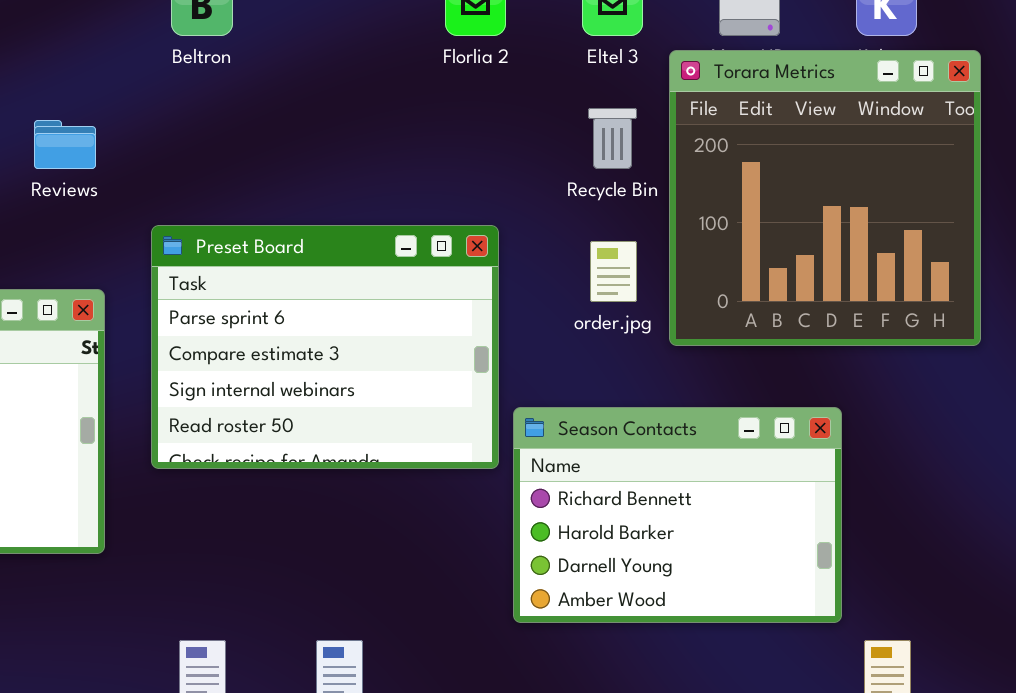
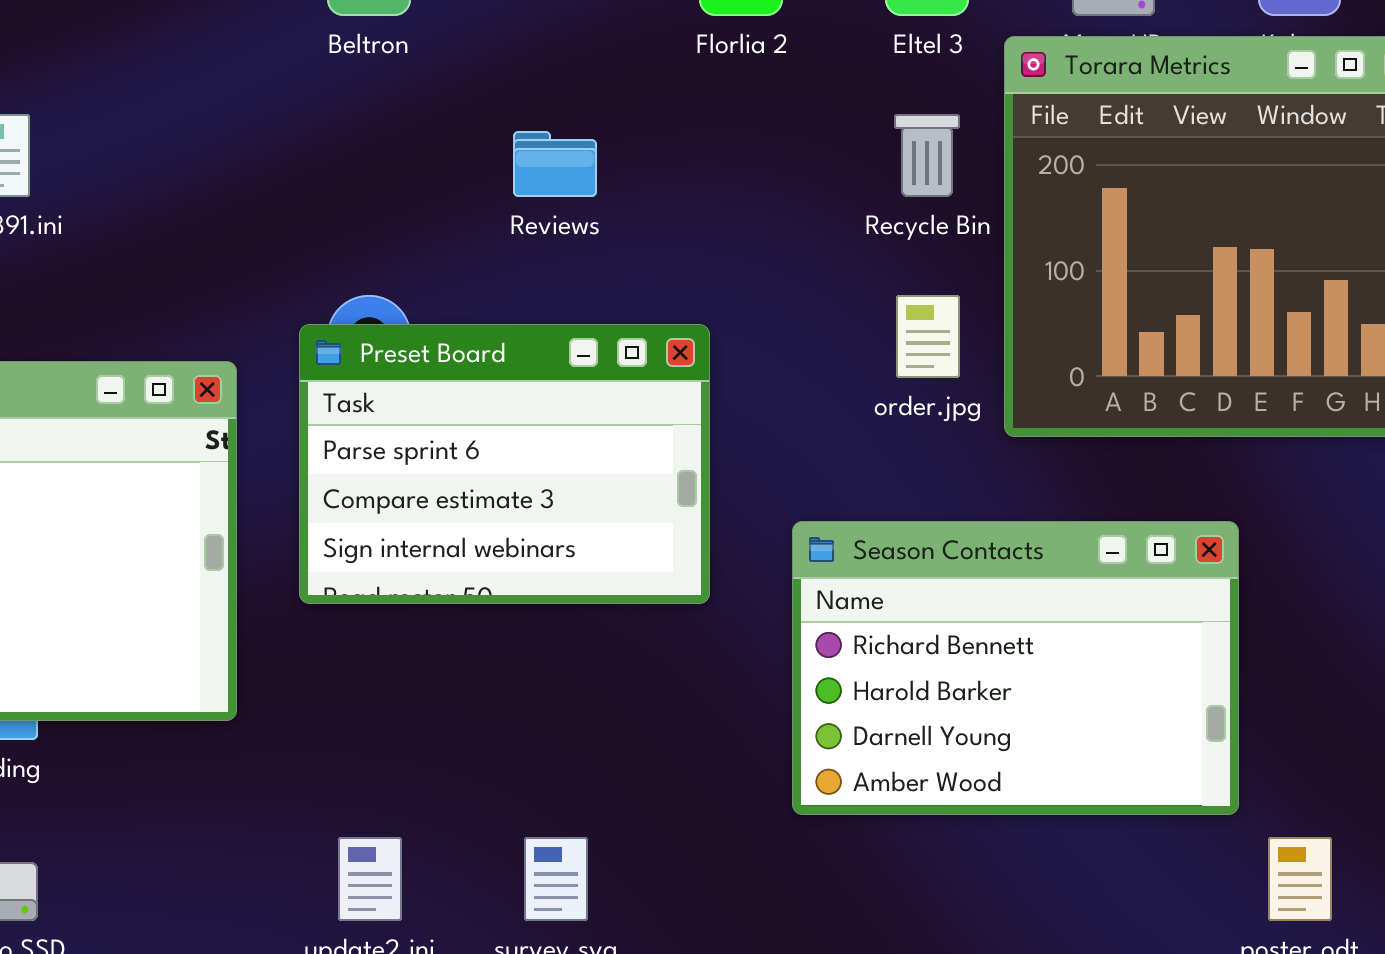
Reviews: [34,120,96,169] -> [513,131,597,197], moved
Preset Board: [151,225,499,469] -> [299,324,710,604], resized

